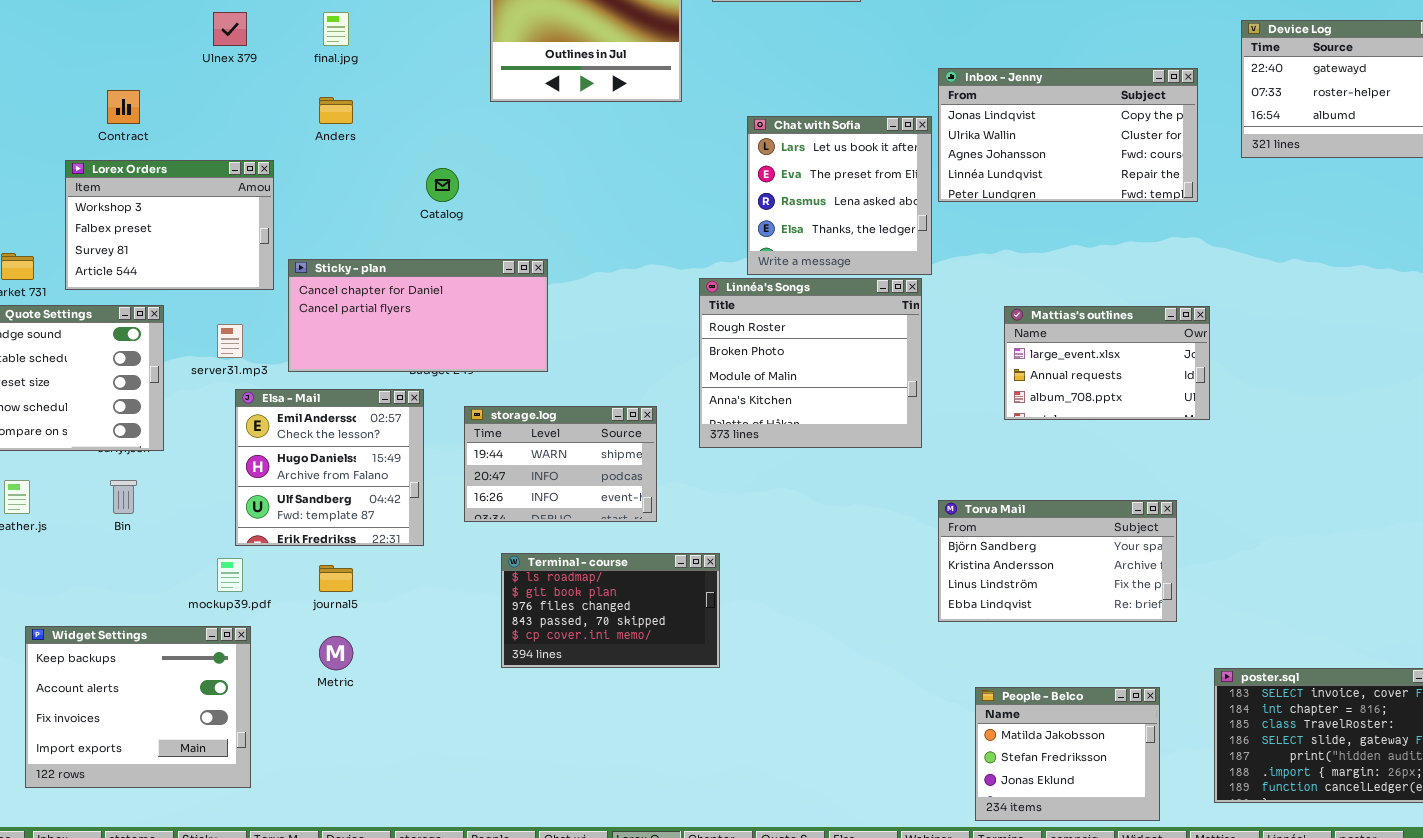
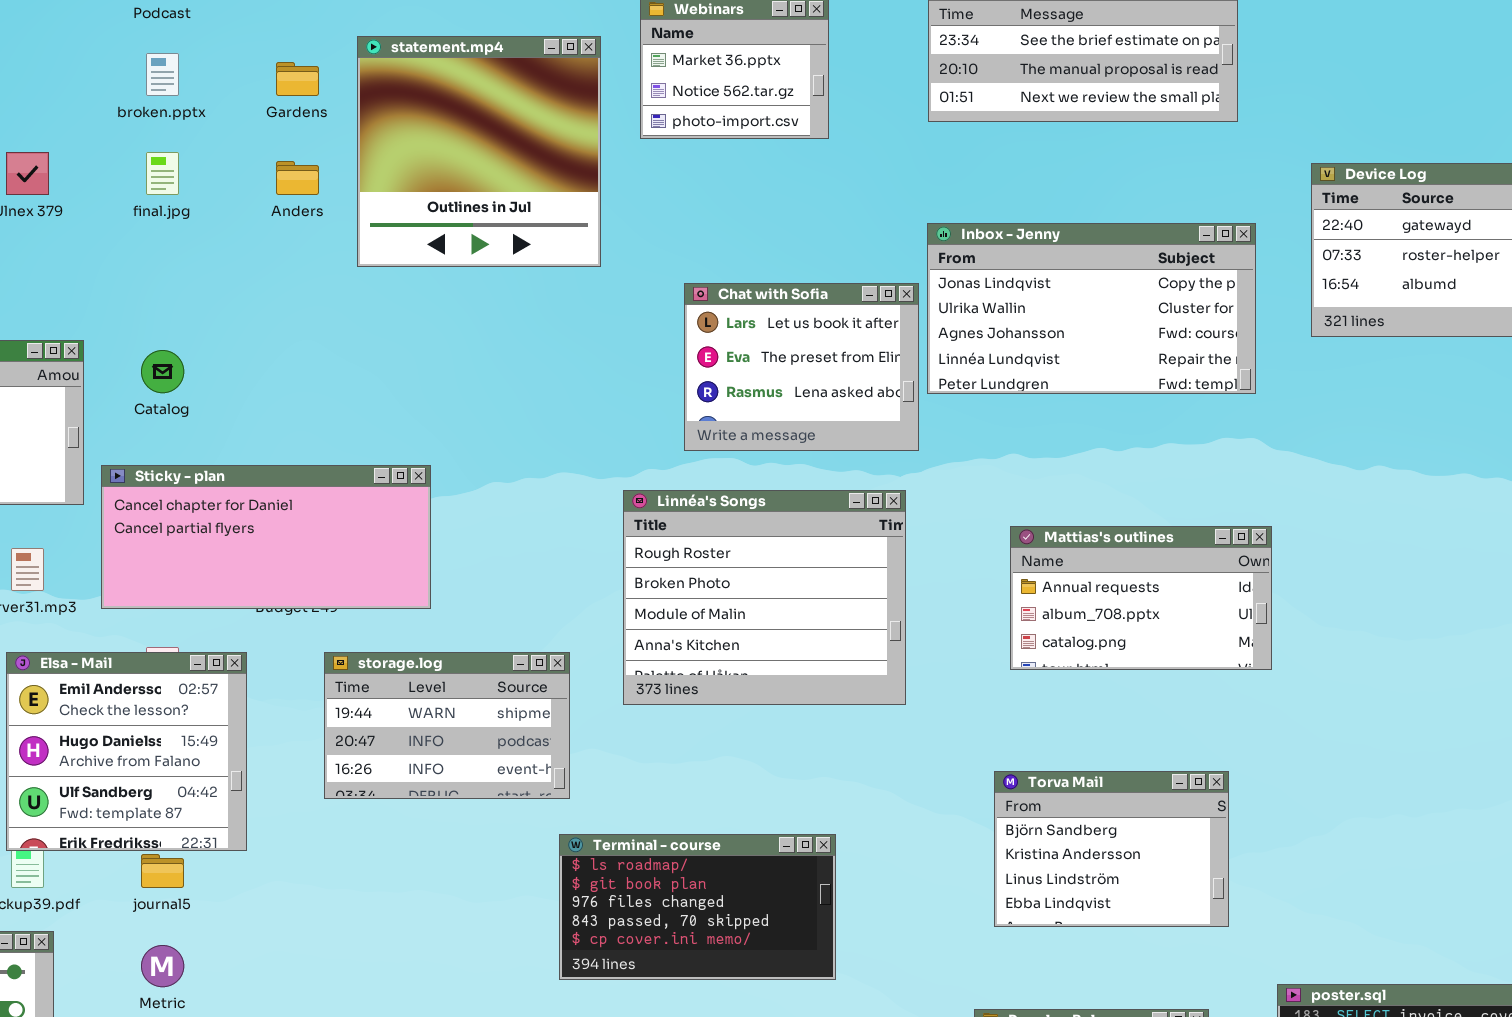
Anders: [319,97,353,124] -> [276,161,319,195], moved
Chat with Sofia: [747,116,932,275] -> [684,283,919,451], resized
Catalog: [426,168,459,202] -> [141,350,184,393], moved
Mattias's outlines: [1004,306,1210,420] -> [1010,526,1272,670], scrolled down 1 row
Elsa - Mail: [235,389,424,546] -> [6,652,247,851], moved
Torva Mail: [938,500,1177,622] -> [994,771,1229,927], resized
Terminal - course: [501,553,720,668] -> [559,834,836,980], moved

